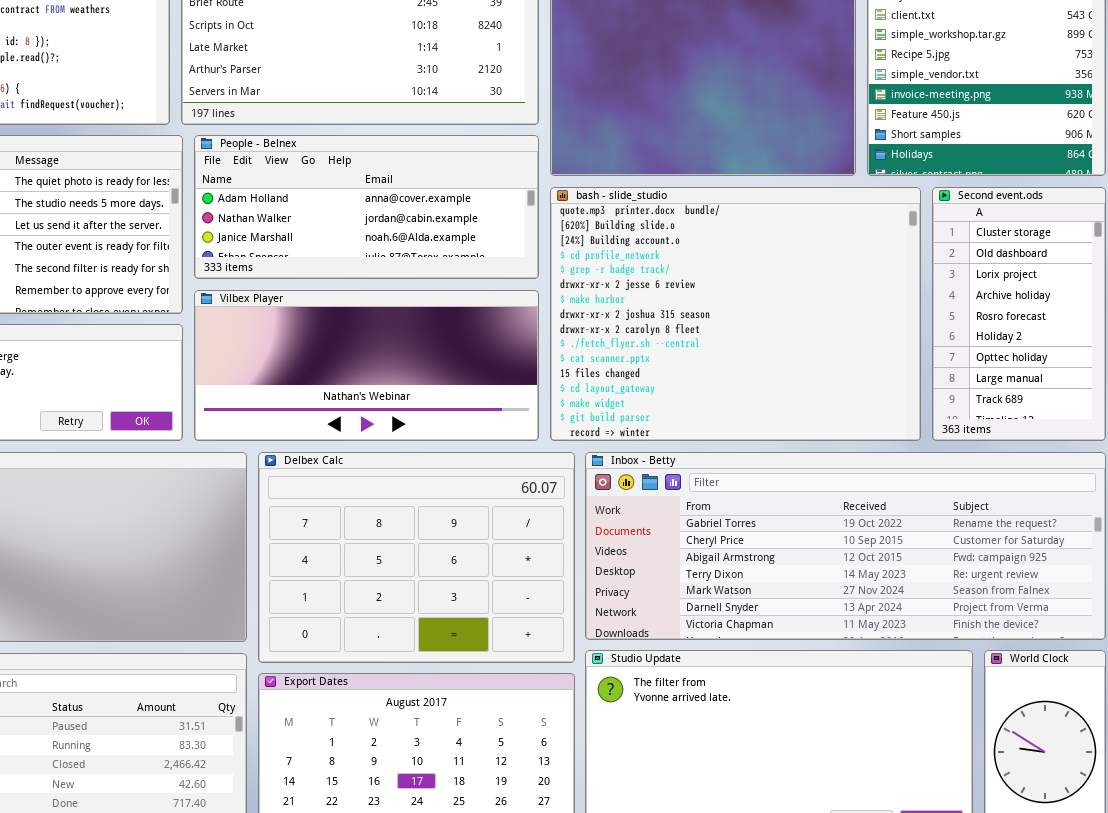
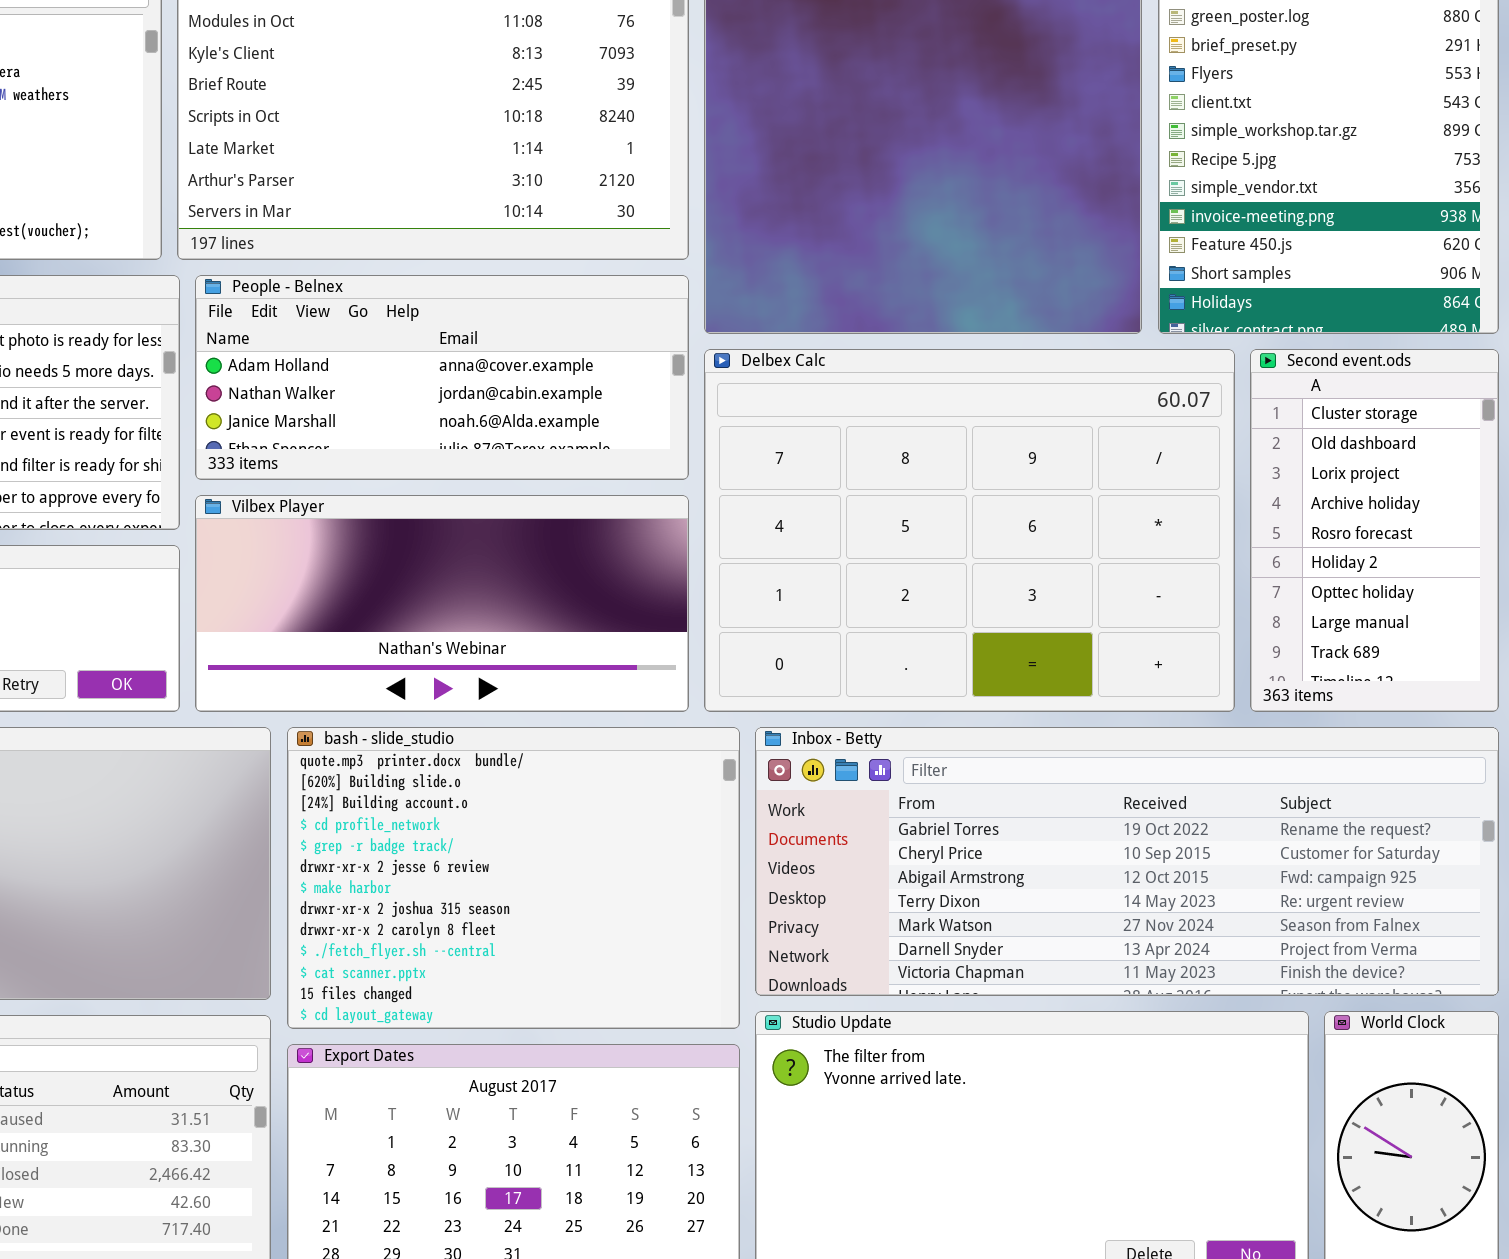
bash - slide_studio: [550,187,921,441] -> [287,727,740,1029], moved, resized
Delbex Calc: [258,452,575,663] -> [704,349,1235,712], moved, resized

